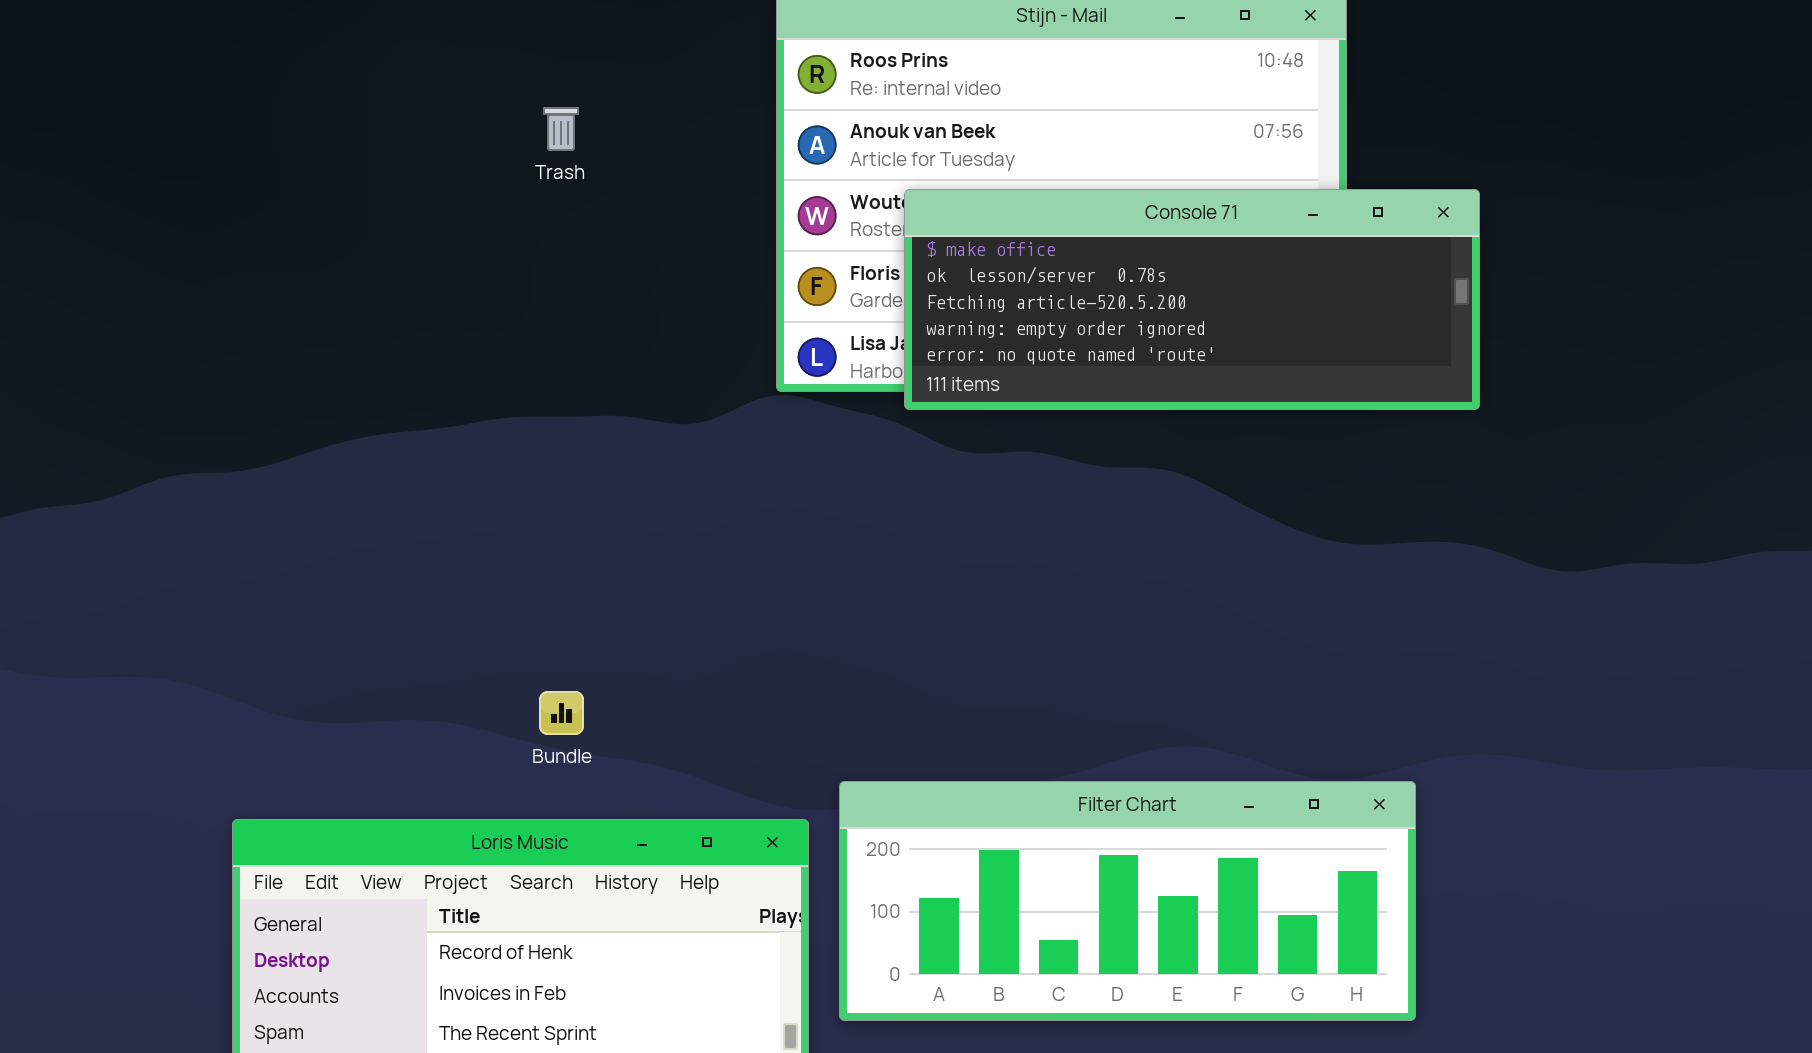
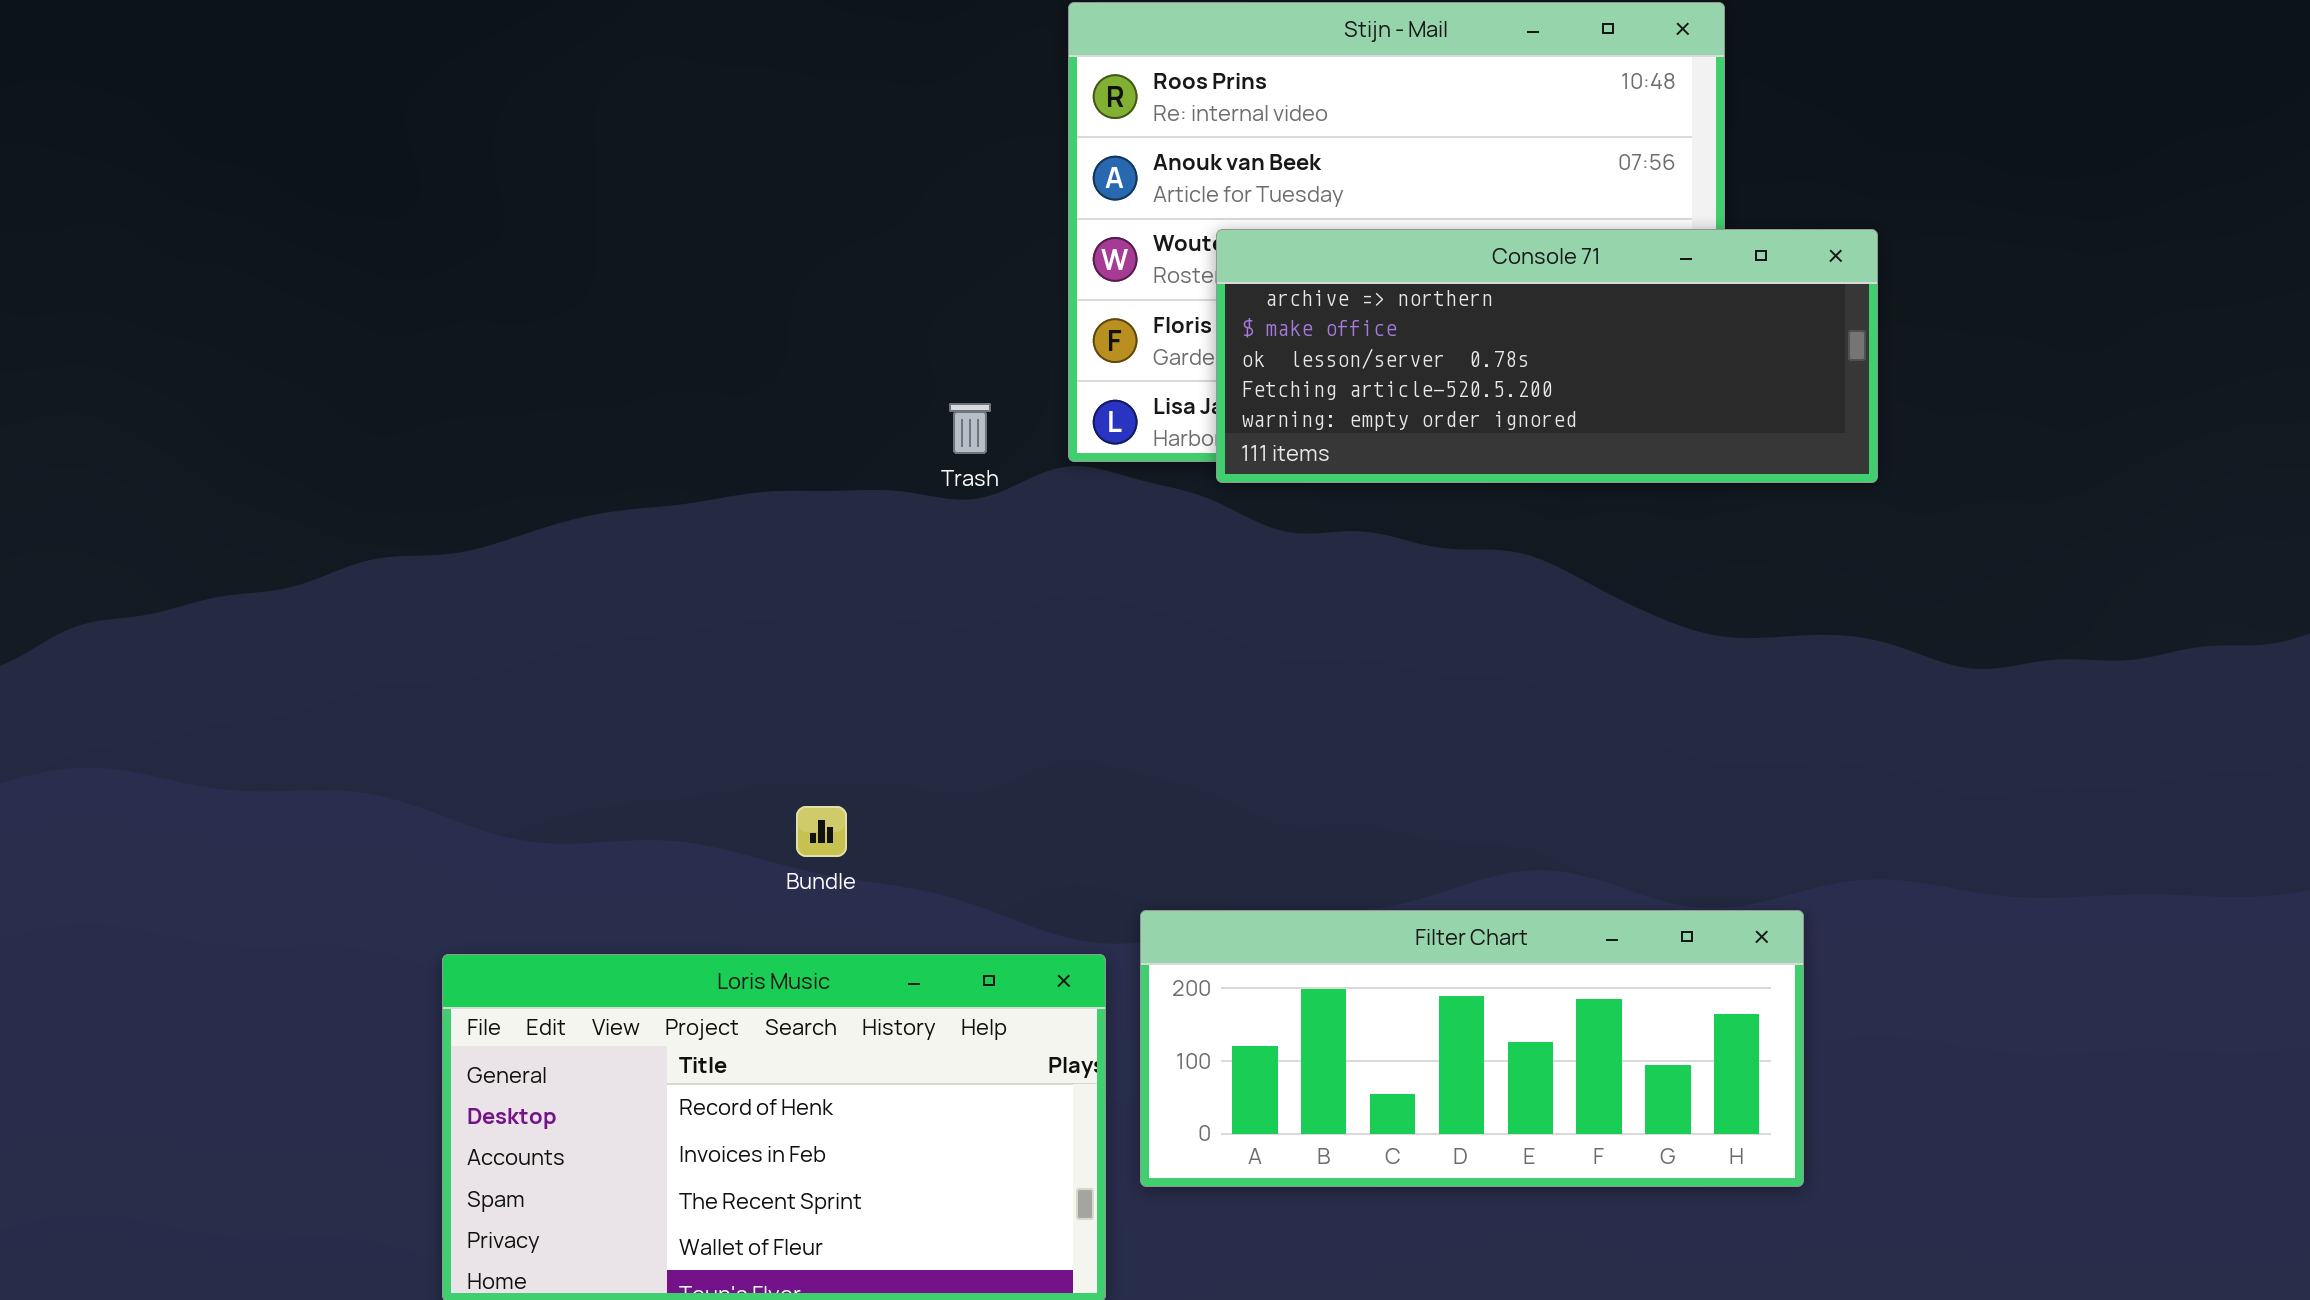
Trash: [543,107,579,151] -> [949,403,991,454], moved
Console 71: [904,189,1480,410] -> [1216,229,1878,483], scrolled up 1 row

